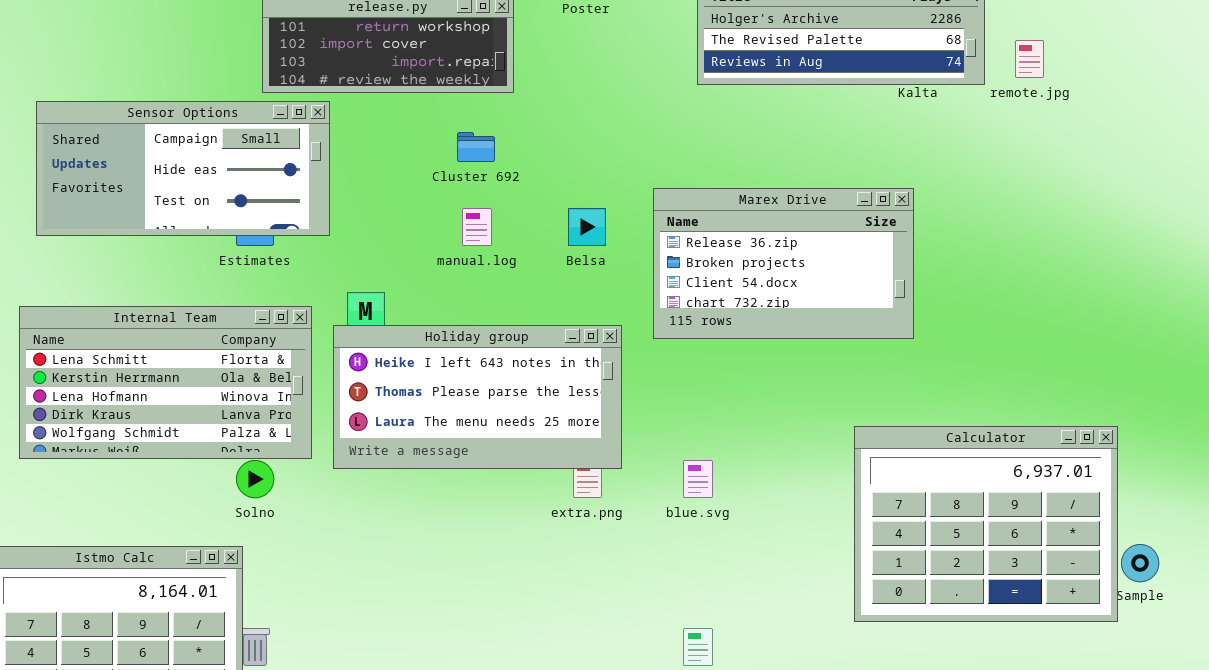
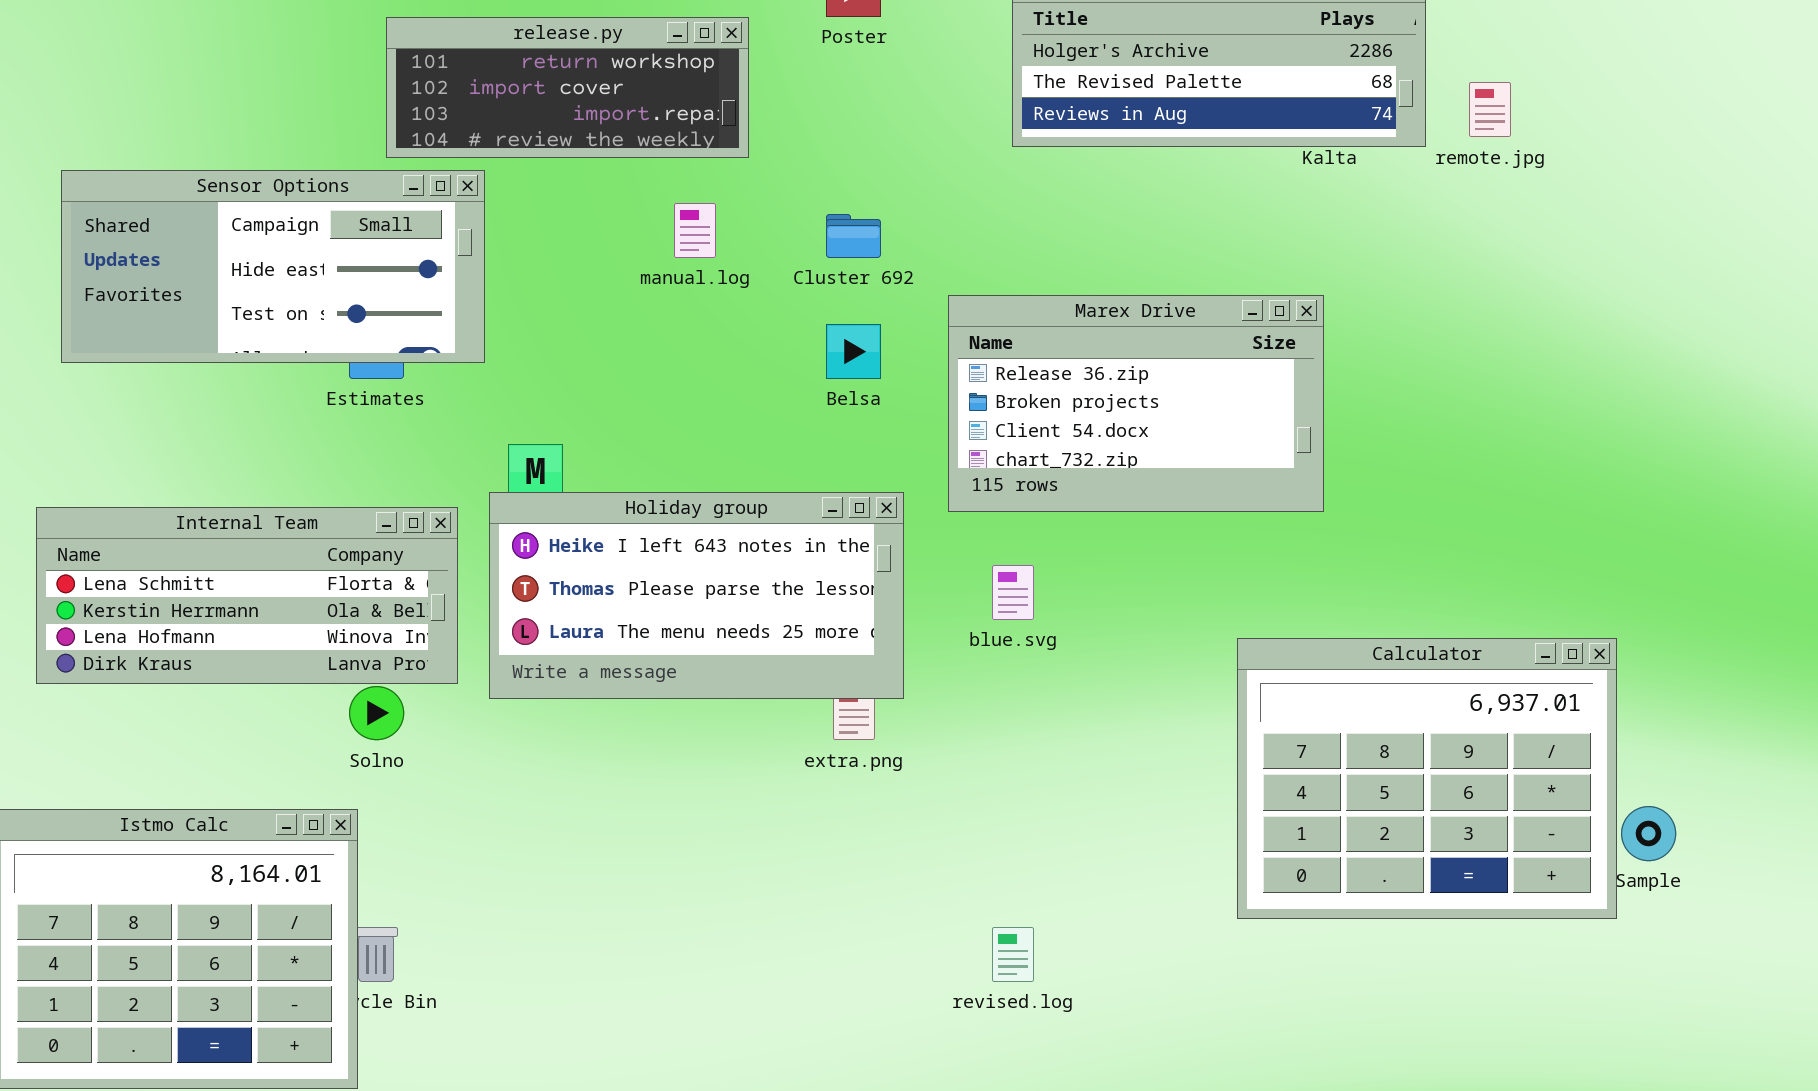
Cluster 692: [457,132,495,162] -> [826,214,881,258], moved
manual.log: [462,208,492,246] -> [674,203,716,258], moved
Internal Team: [19,306,312,459] -> [36,507,458,684], resized
blue.svg: [683,460,713,498] -> [992,565,1034,620], moved

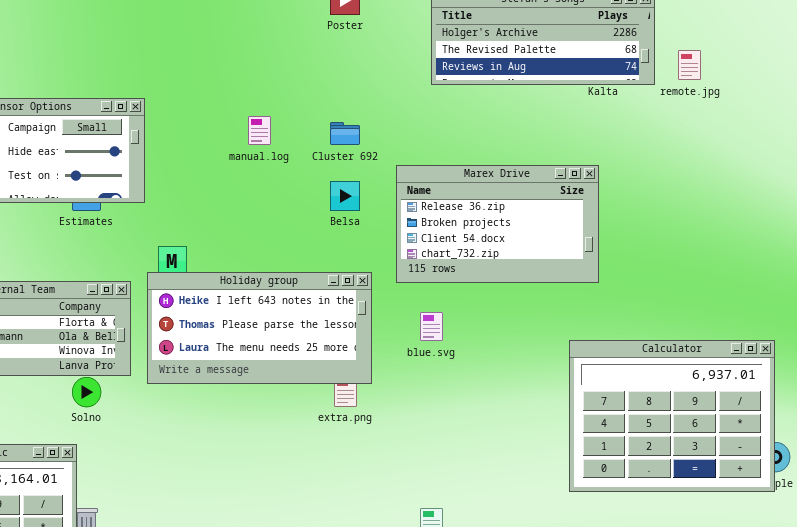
release.py: [386,17,749,158] -> none, closed
Calculator: [1237,638,1617,919] -> [569,340,775,492], moved

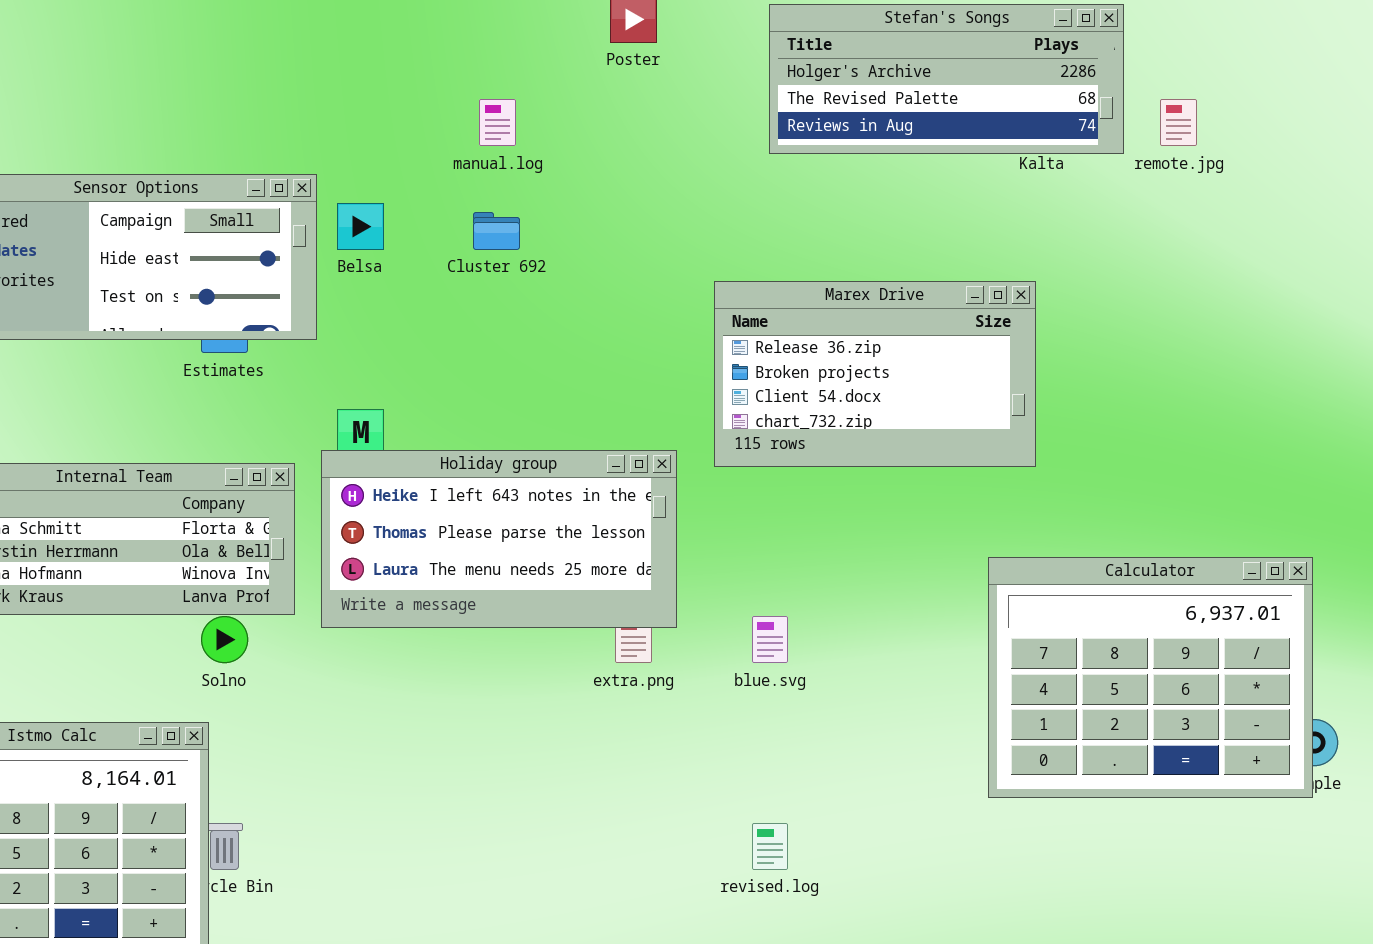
manual.log: [248,116,271,145] -> [479,99,516,146], moved
Cluster 692: [330,122,360,145] -> [473,212,520,250], moved
Belsa: [330,181,360,211] -> [337,203,384,250], moved
blue.svg: [420,312,443,341] -> [752,616,788,663], moved

